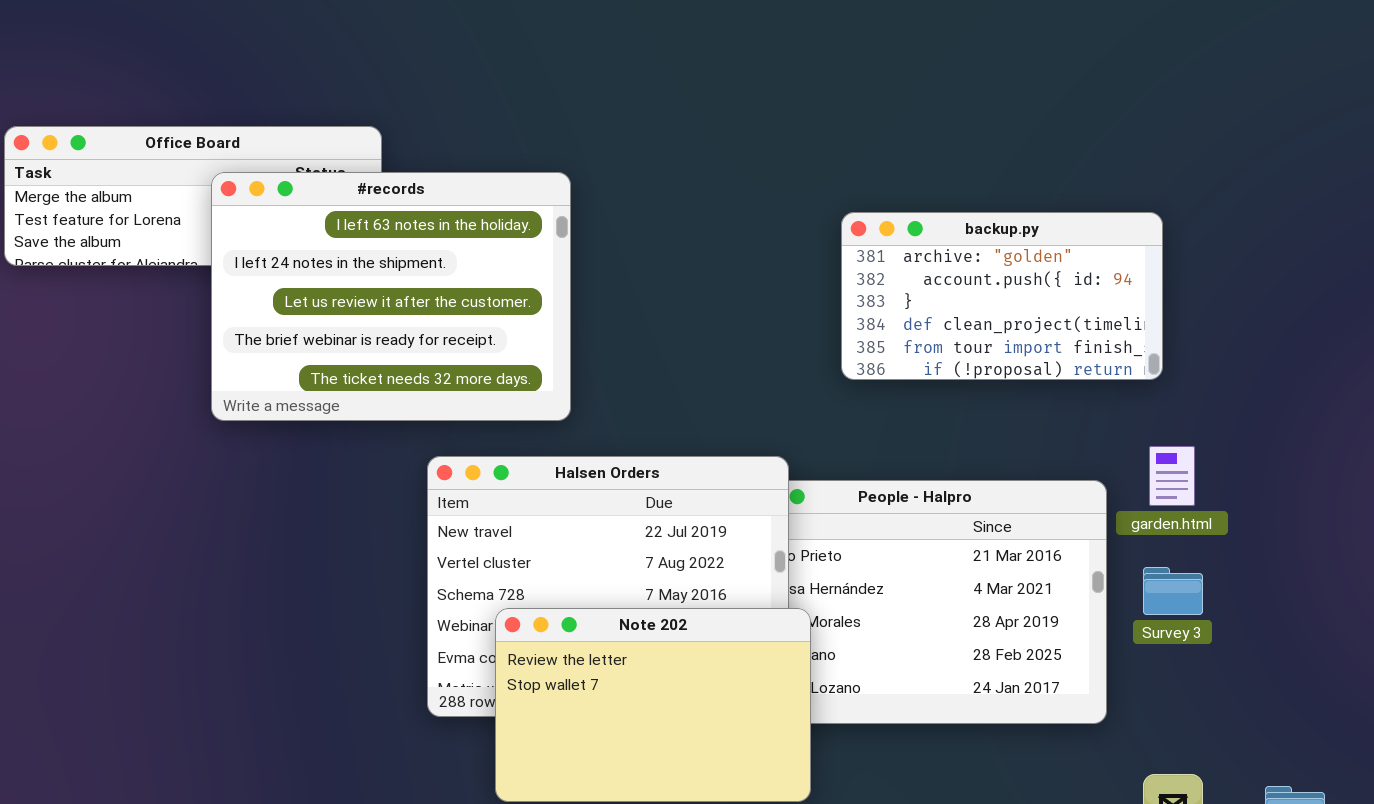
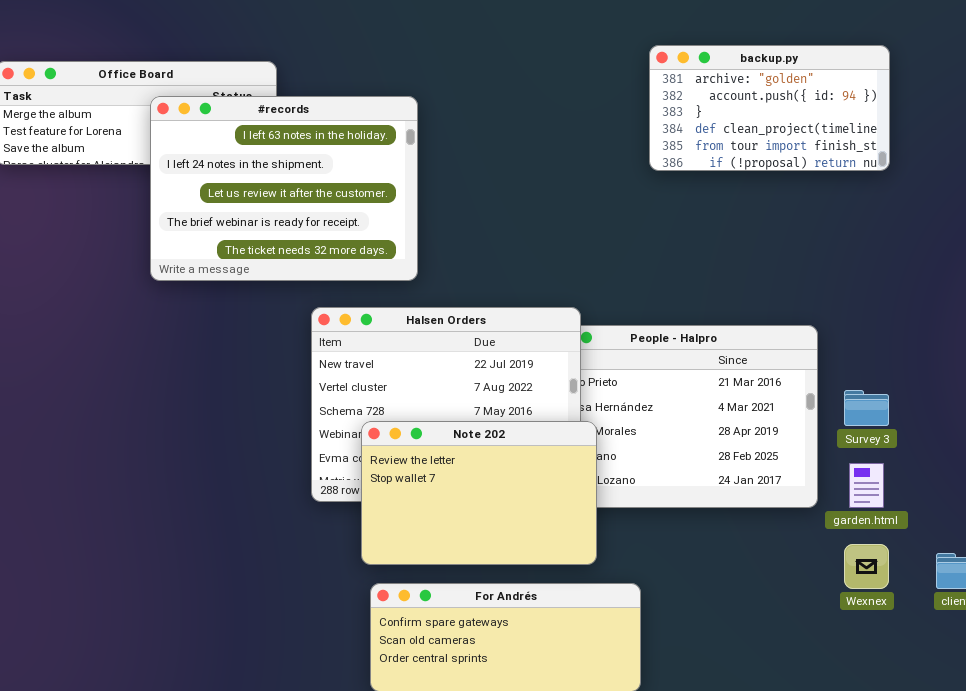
backup.py: [841,212,1163,380] -> [649,45,890,171], moved
garden.html: [1149,446,1195,506] -> [849,463,884,508], moved

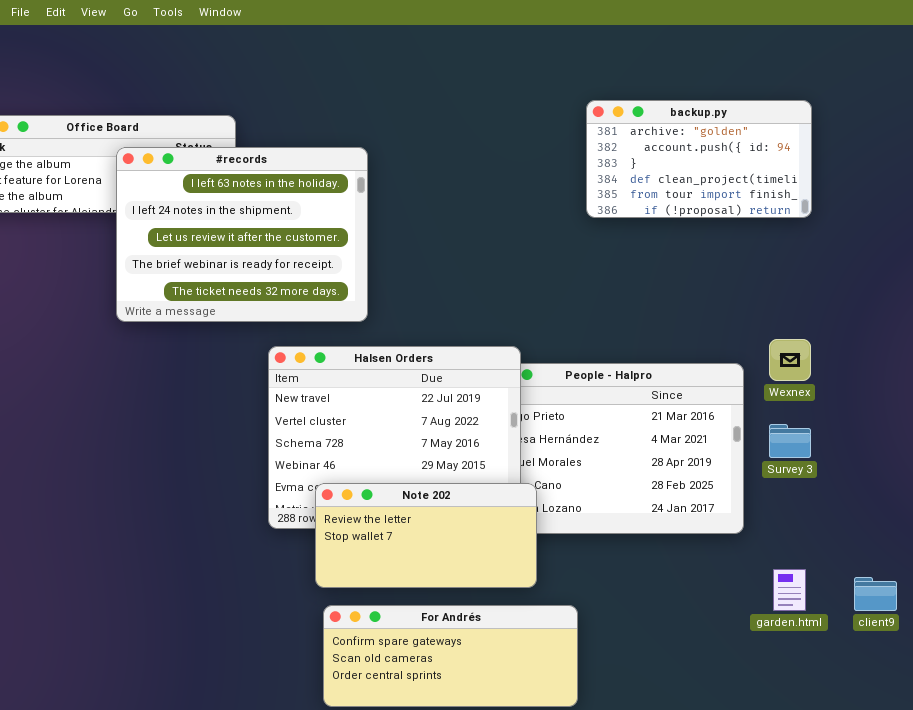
Note 202: [361,421,597,565] -> [315,483,537,588], resized
garden.html: [849,463,884,508] -> [773,569,806,611], moved
Wexnex: [844,544,889,589] -> [769,339,811,381], moved

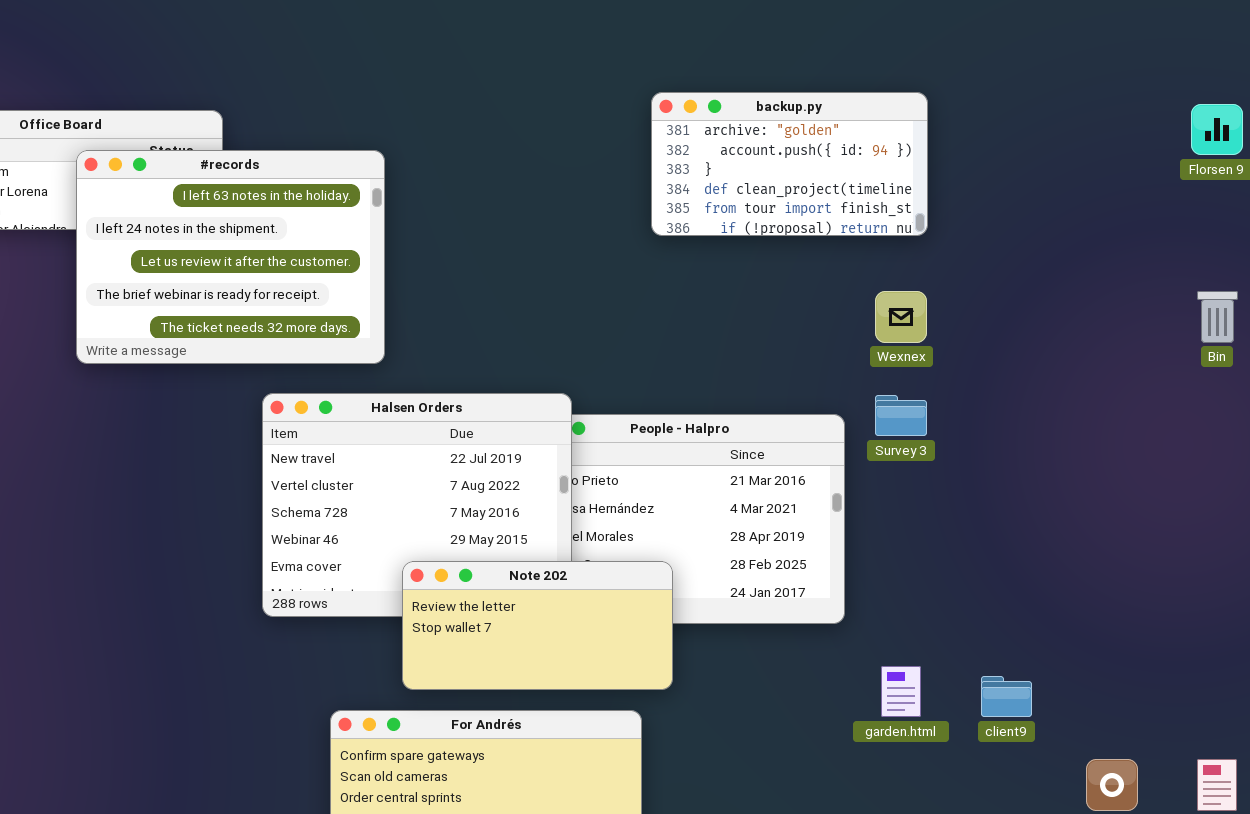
Wexnex: [769,339,811,381] -> [875,291,927,343], moved
Survey 3: [769,424,811,458] -> [875,395,927,436], moved
Note 202: [315,483,537,588] -> [402,561,673,690], moved

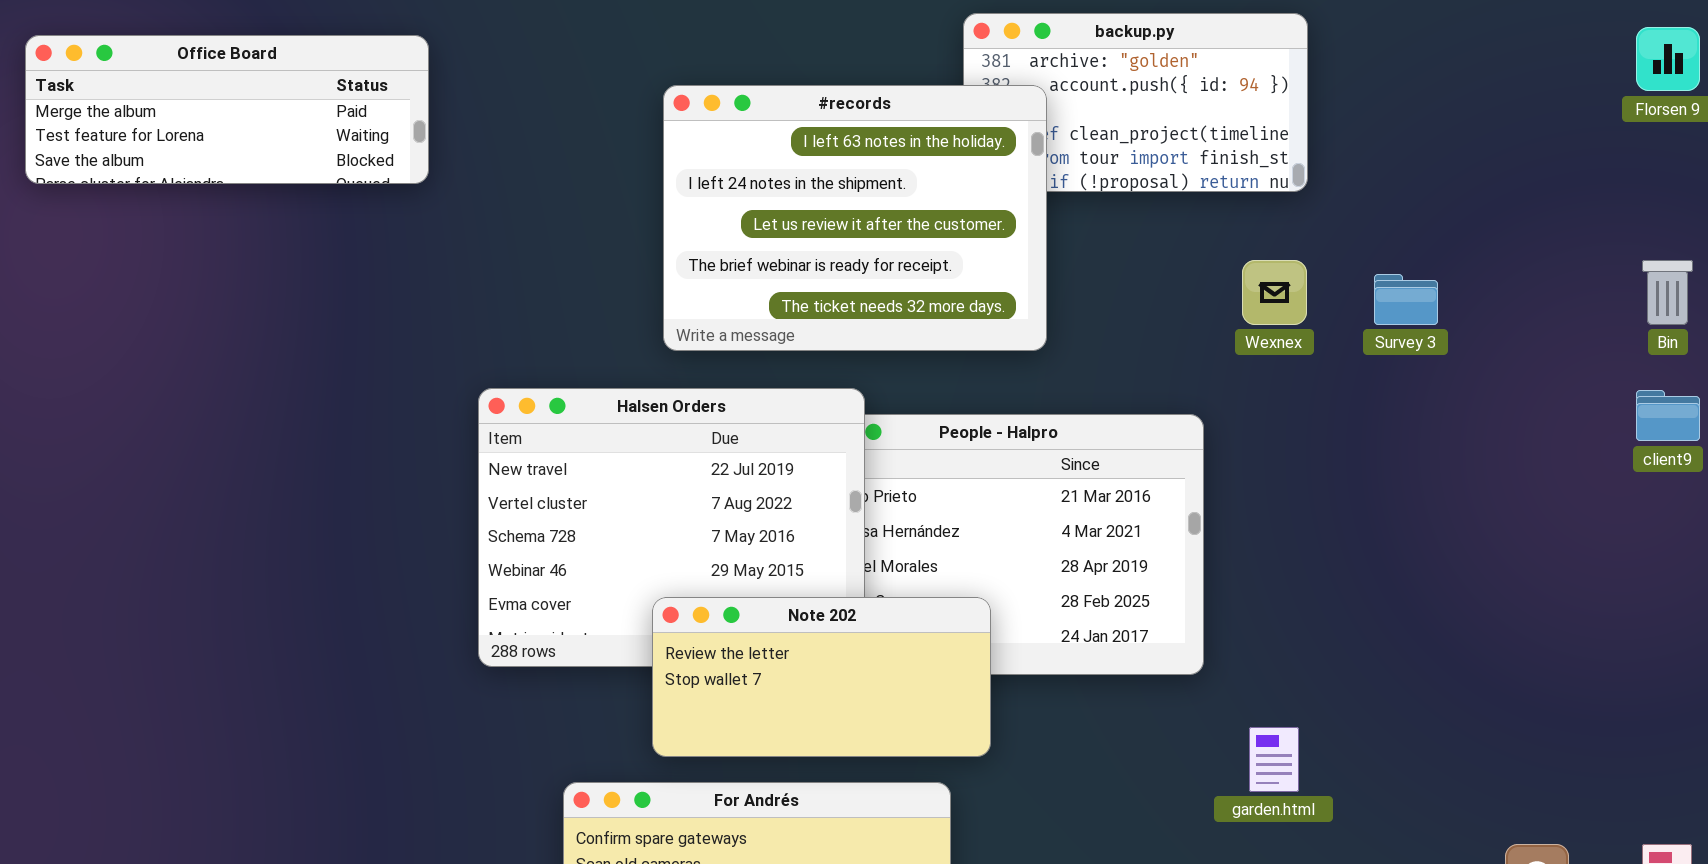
#records: [76,150,385,364] -> [663,85,1047,351], moved
Survey 3: [875,395,927,436] -> [1374,274,1438,325], moved
client9: [981,676,1032,717] -> [1636,390,1700,441], moved

